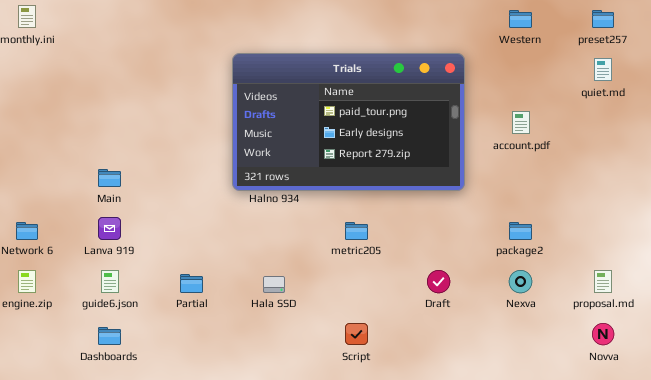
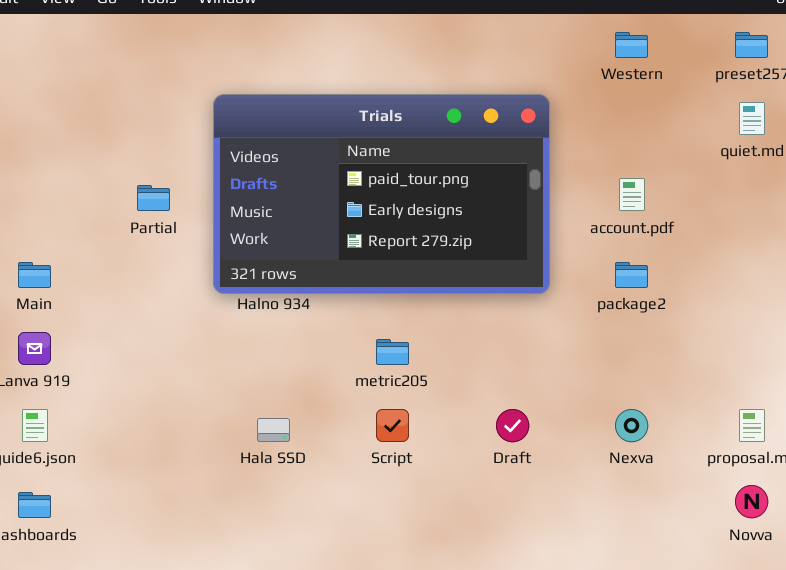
package2: [509,222,532,240] -> [615,262,648,288], moved
Partial: [180,274,203,293] -> [137,185,170,211], moved
Script: [345,323,368,345] -> [376,409,409,442], moved

